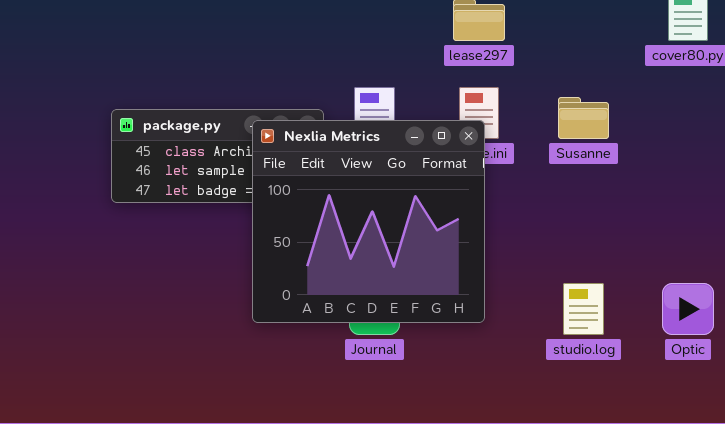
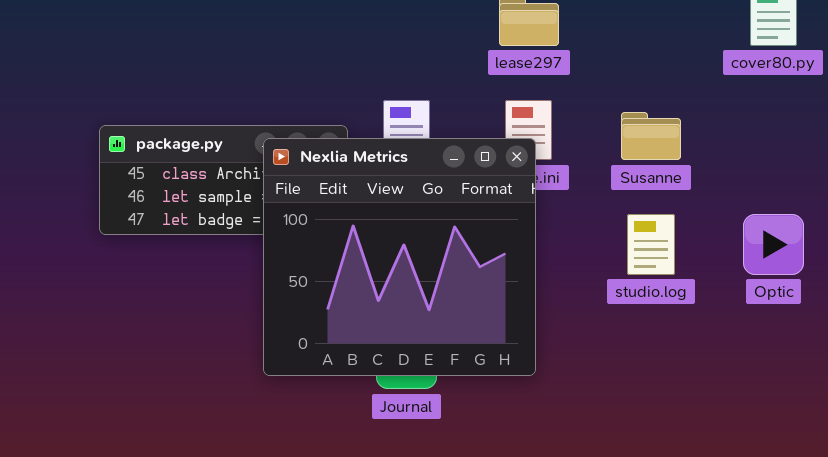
studio.log: [563,283,604,335] -> [627,214,675,275], moved
Optic: [662,283,714,335] -> [743,214,804,275], moved

